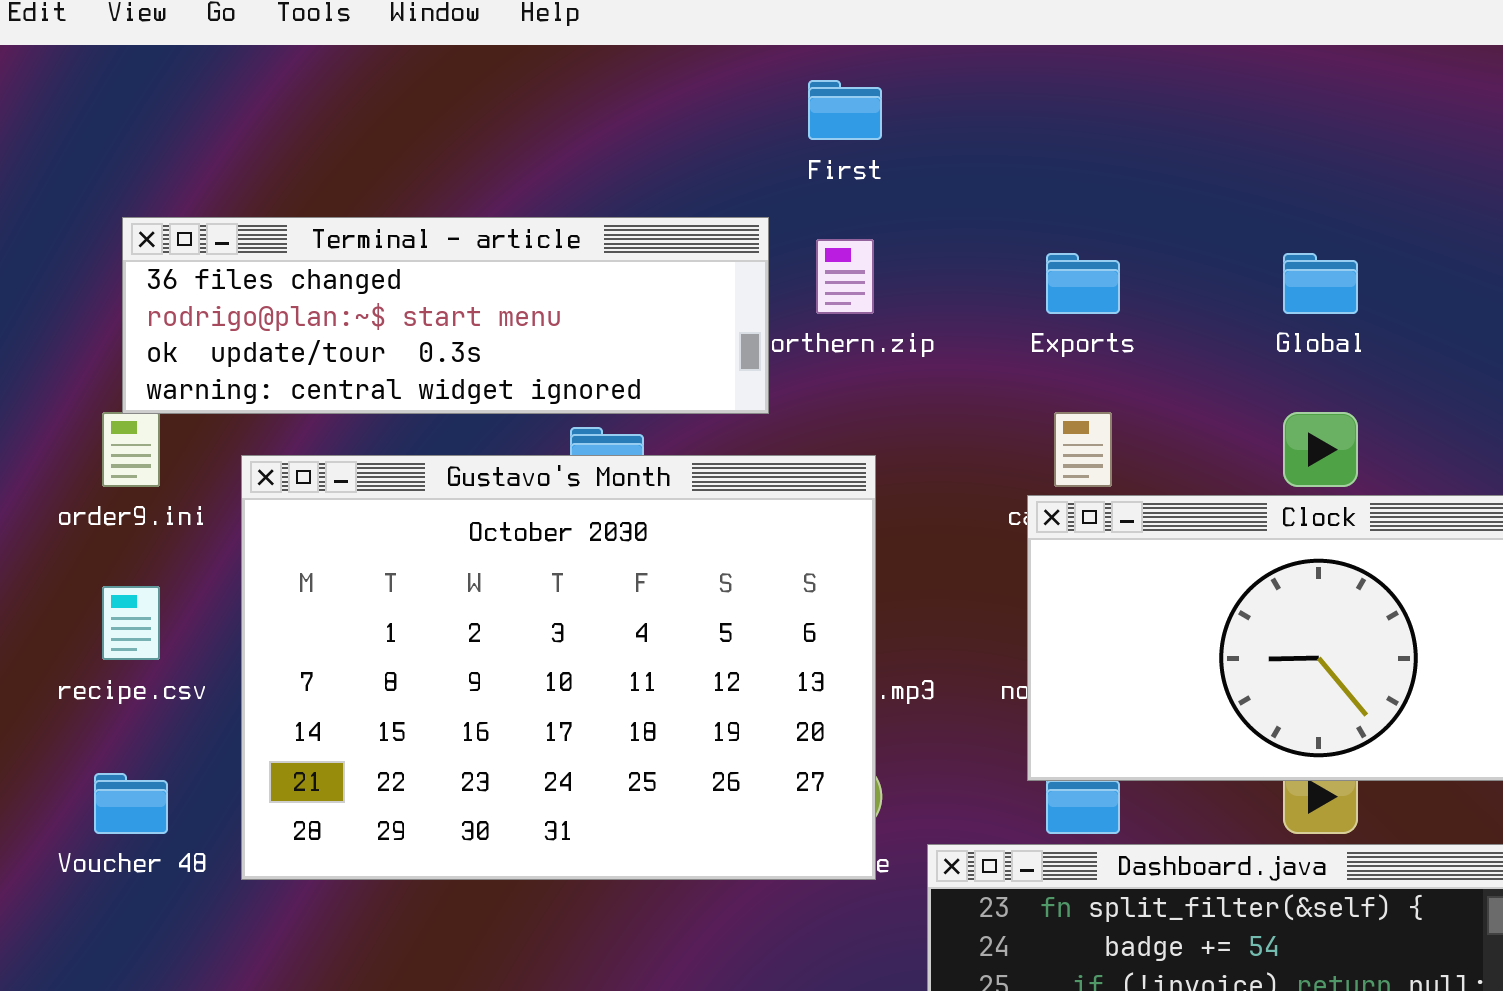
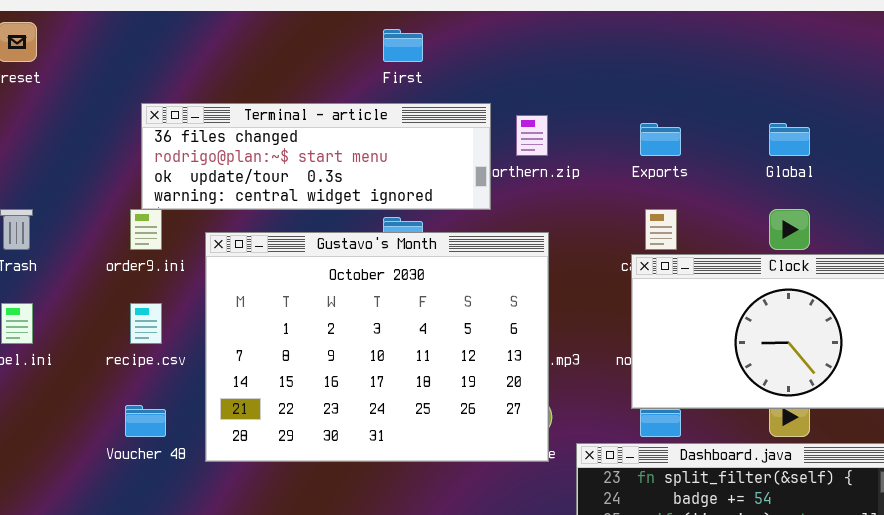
First: [808,80,882,140] -> [383,29,423,62], moved

